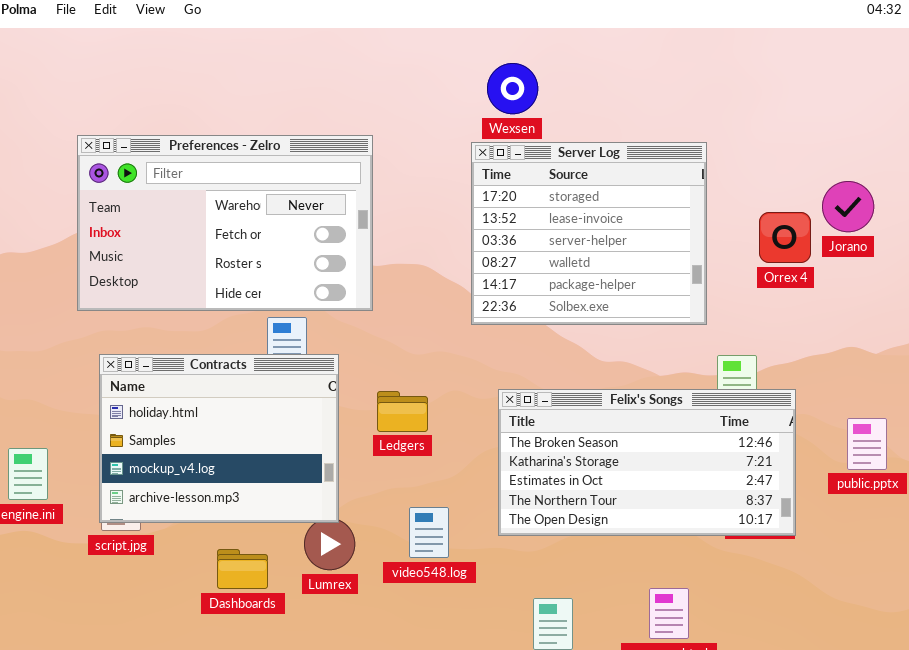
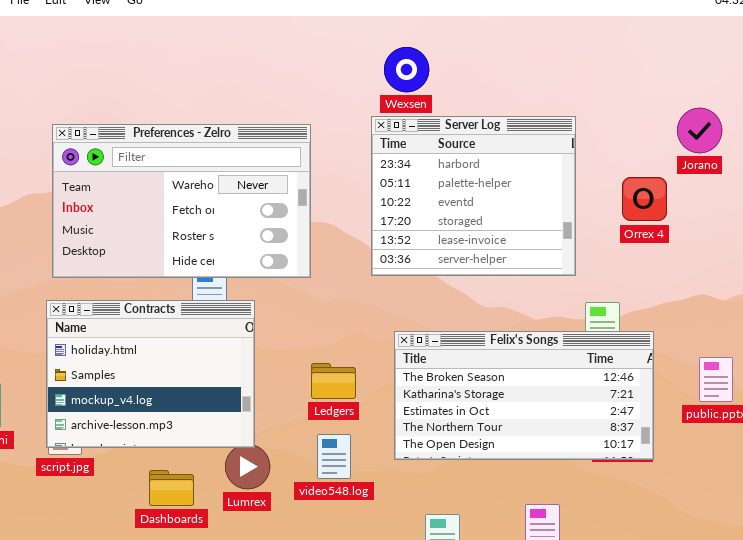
Preferences - Zelro: [77,135,373,311] -> [52,124,311,278], moved
Server Log: [471,142,707,325] -> [371,116,576,276], scrolled up 3 rows
Jorano: [822,181,874,232] -> [677,108,722,153], moved
Ledgers: [377,391,428,432] -> [311,363,356,399], moved

